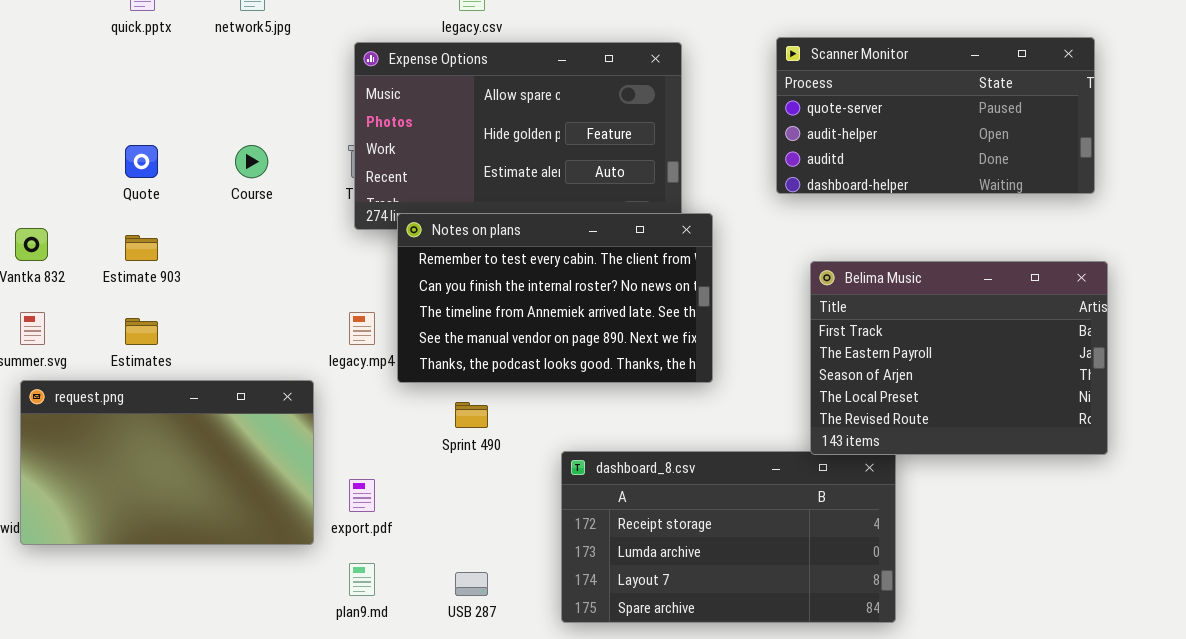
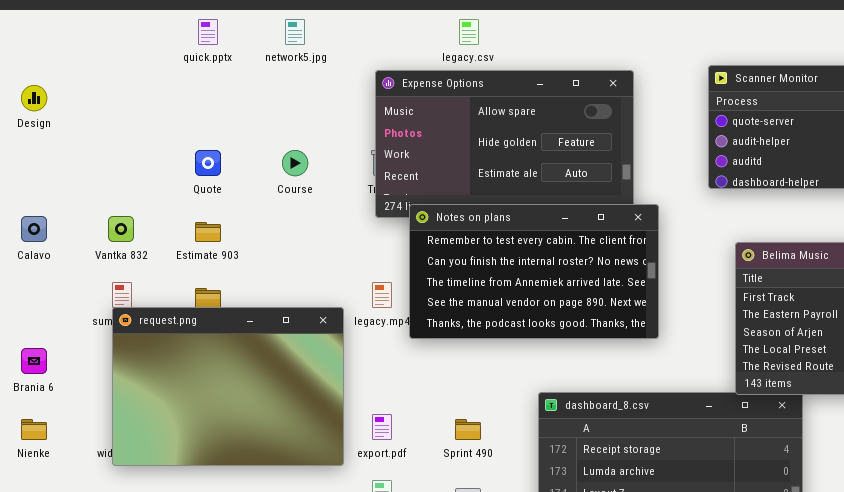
request.png: [20,380,314,545] -> [112,307,344,466], resized
Sprint 490: [455,402,488,428] -> [455,419,481,440], moved

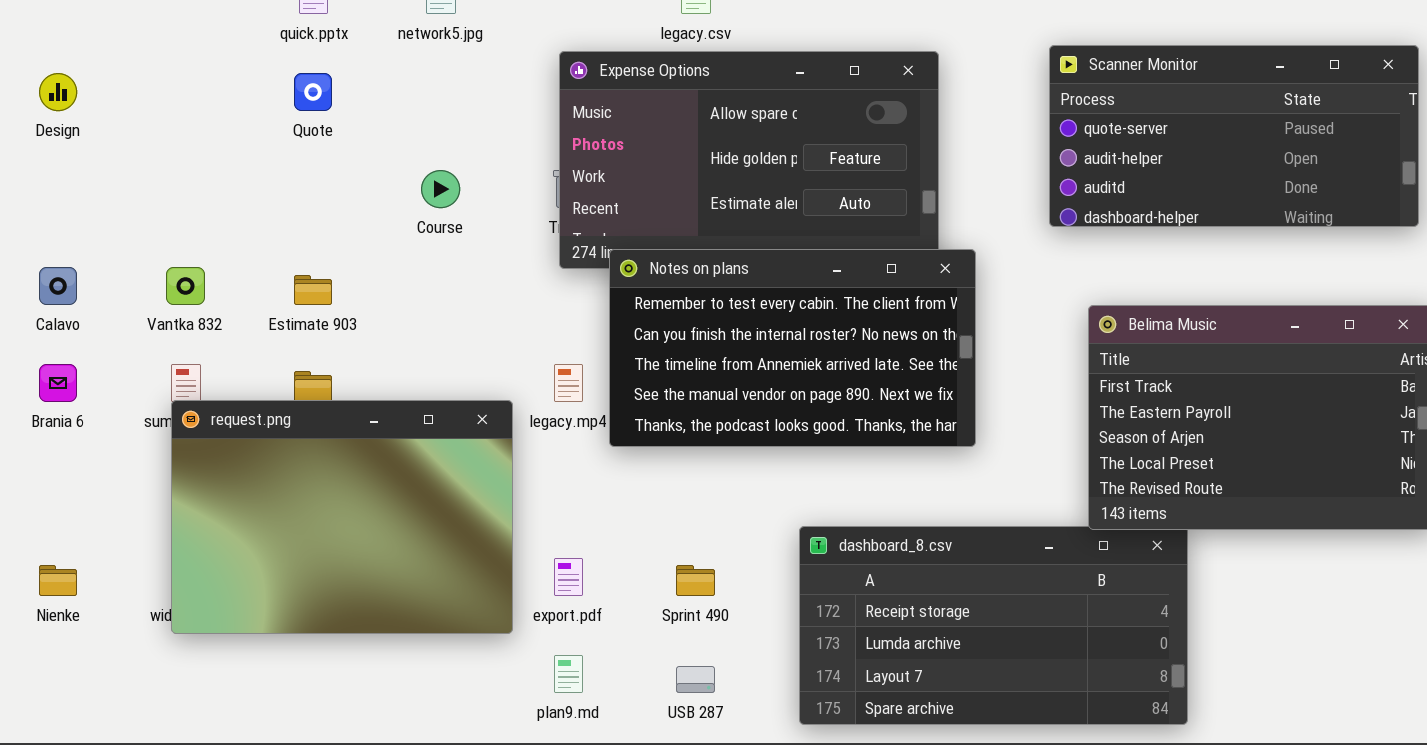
Quote: [195,150,221,176] -> [294,73,332,111], moved
Brania 6: [21,348,47,374] -> [39,364,77,402], moved

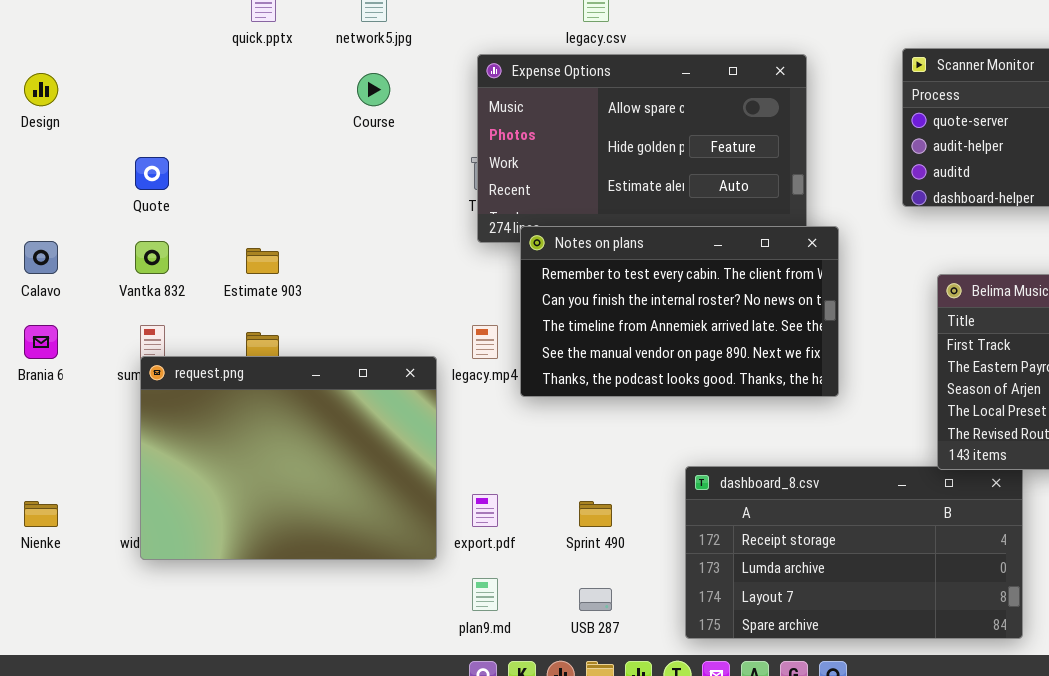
Quote: [294,73,332,111] -> [135,157,169,190], moved
Course: [421,170,460,208] -> [357,73,390,106], moved

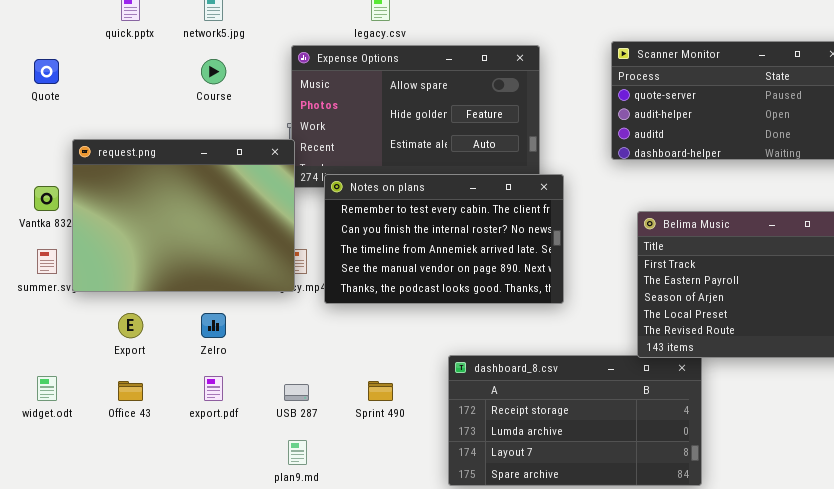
Quote: [135,157,169,190] -> [34,59,59,84], moved
request.png: [140,356,437,560] -> [72,139,295,292], moved
export.pdf: [472,494,498,527] -> [204,376,223,401], moved
USB 287: [579,588,612,611] -> [284,384,309,401], moved

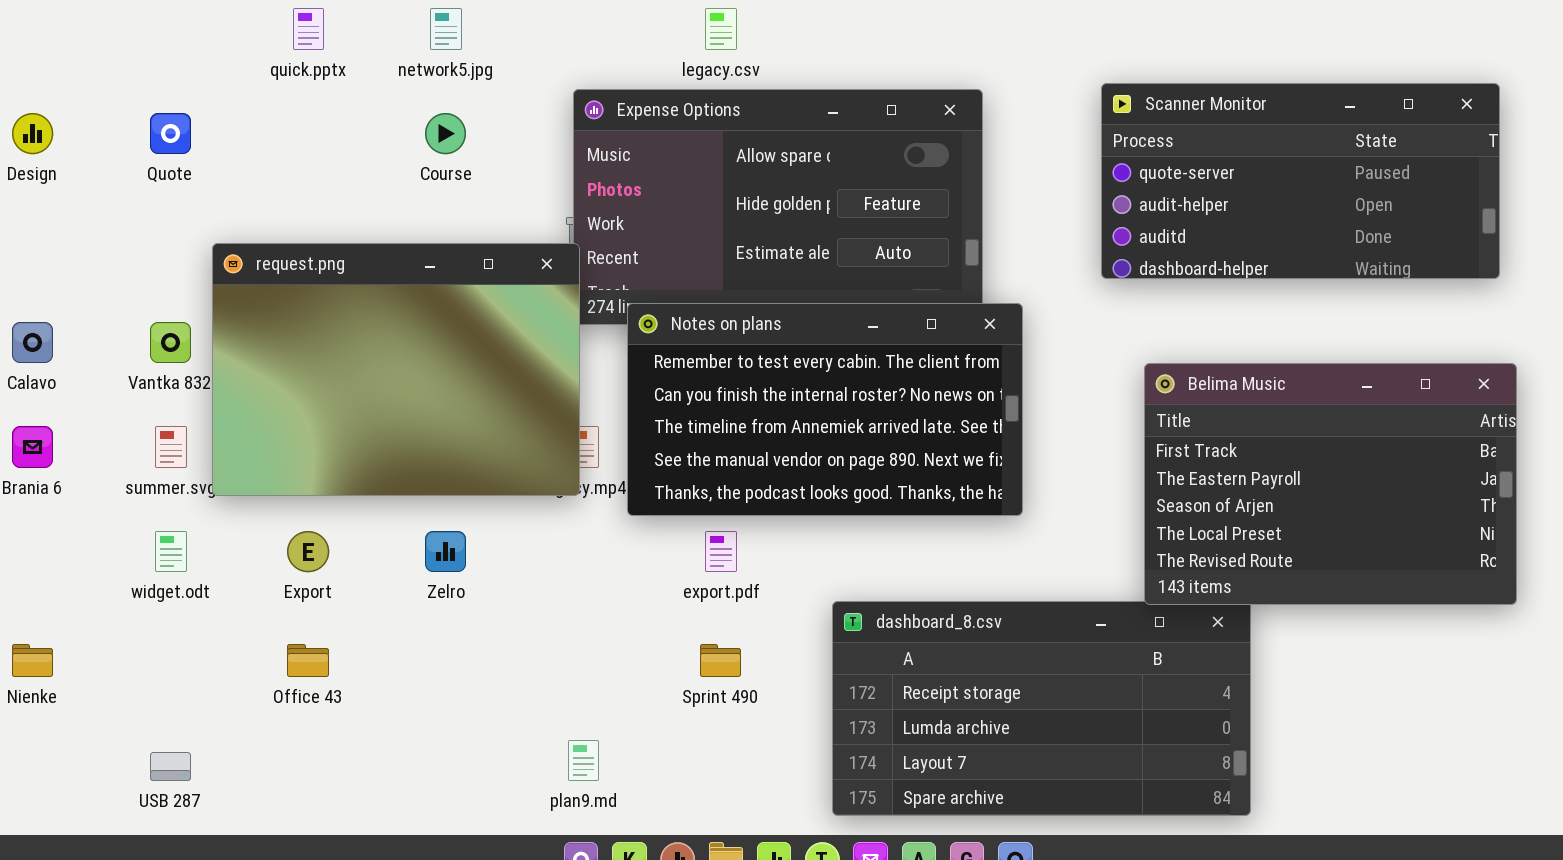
widget.odt: [37,376,57,401] -> [155,531,187,572], moved
export.pdf: [204,376,223,401] -> [705,531,737,572], moved
USB 287: [284,384,309,401] -> [150,752,191,781], moved

